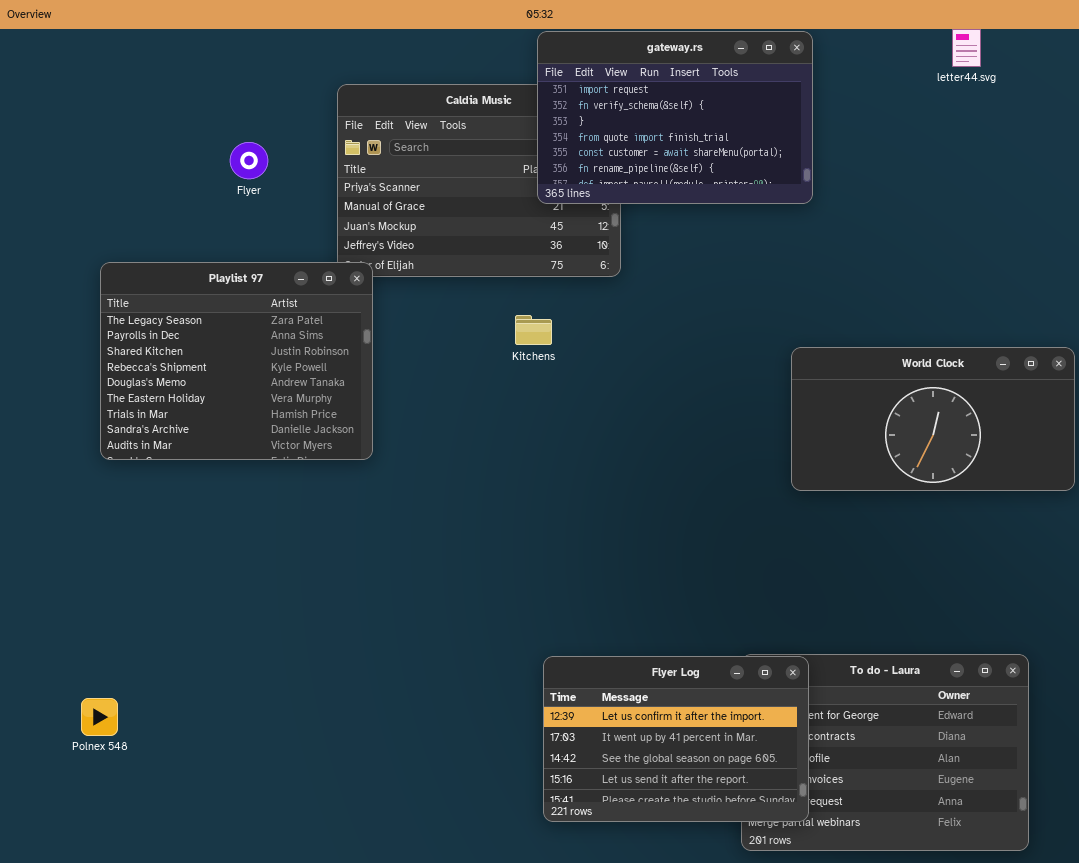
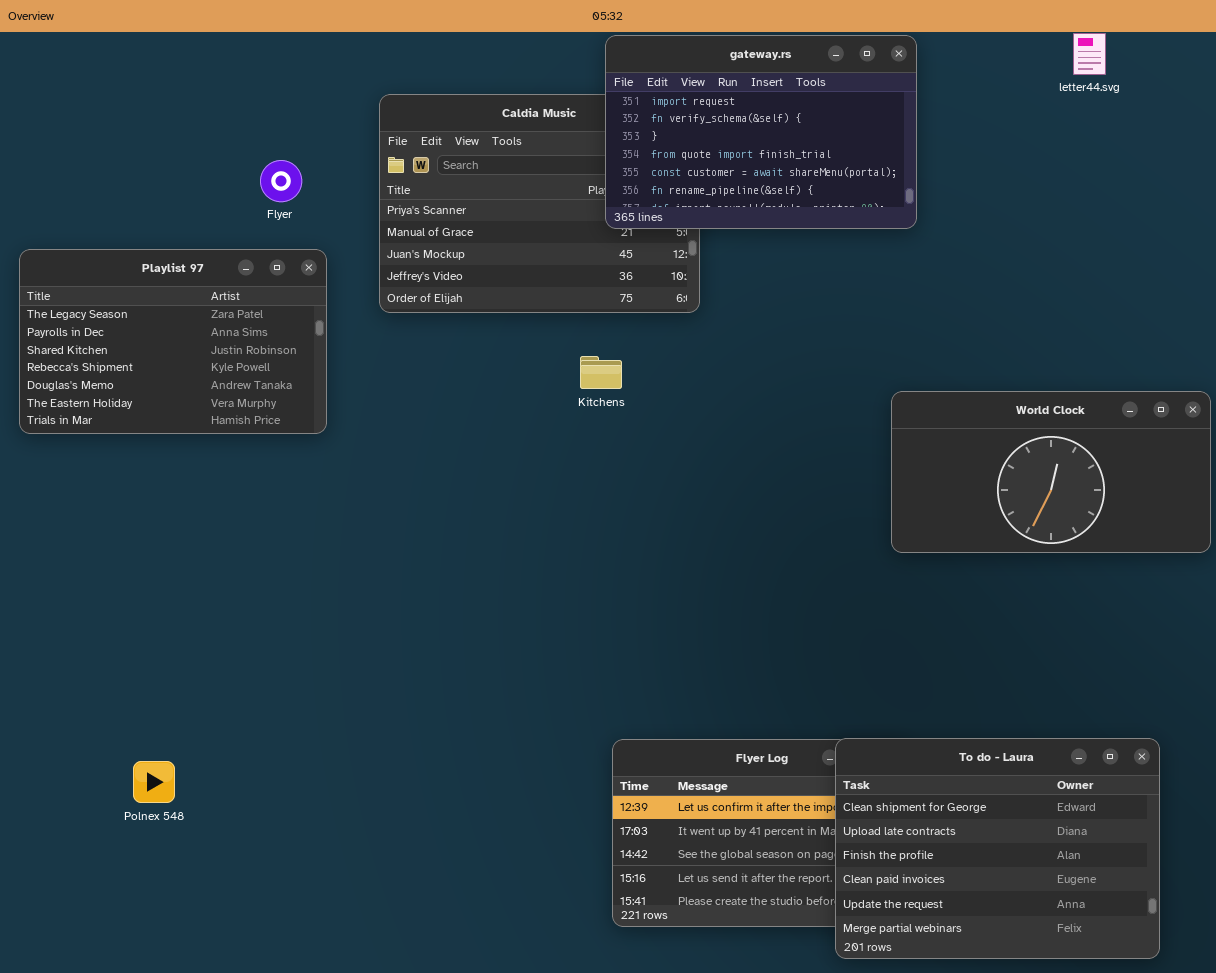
Playlist 97: [100,262,373,460] -> [19,249,327,434], moved, resized
To do - Laura: [741,654,1029,851] -> [835,738,1160,959], raised
Polnex 548: [81,698,118,736] -> [133,761,175,803], moved

